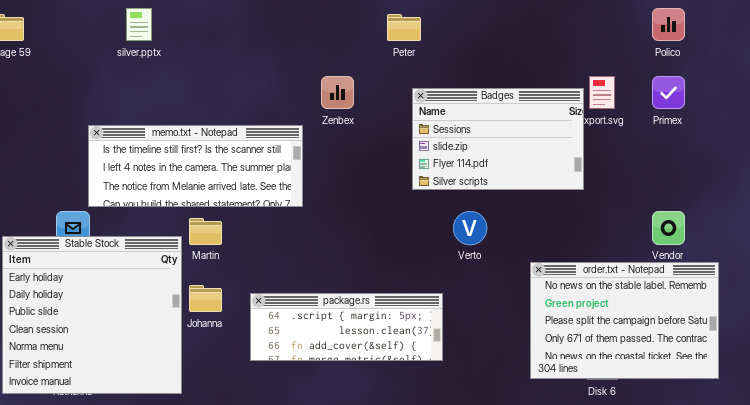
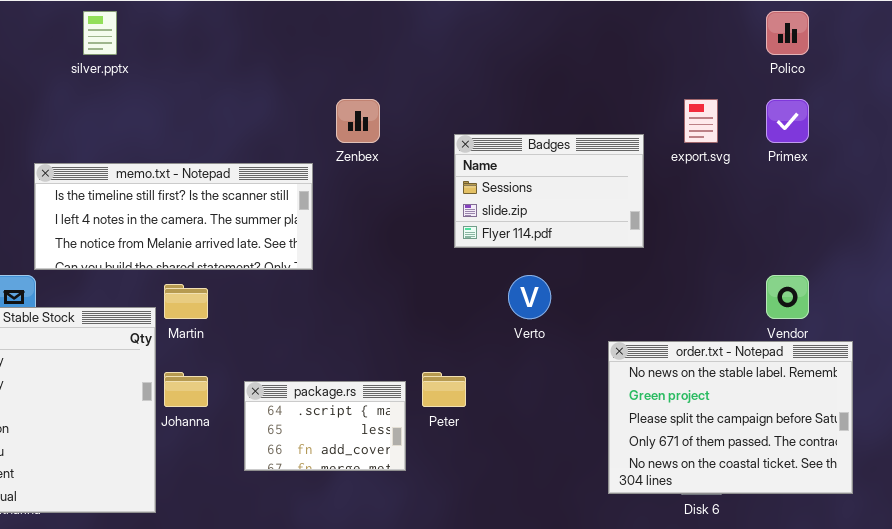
Peter: [387,14,421,41] -> [422,372,466,407], moved
Badges: [412,88,584,190] -> [454,134,644,248], resized
package.rs: [250,293,443,361] -> [244,381,406,471], resized

